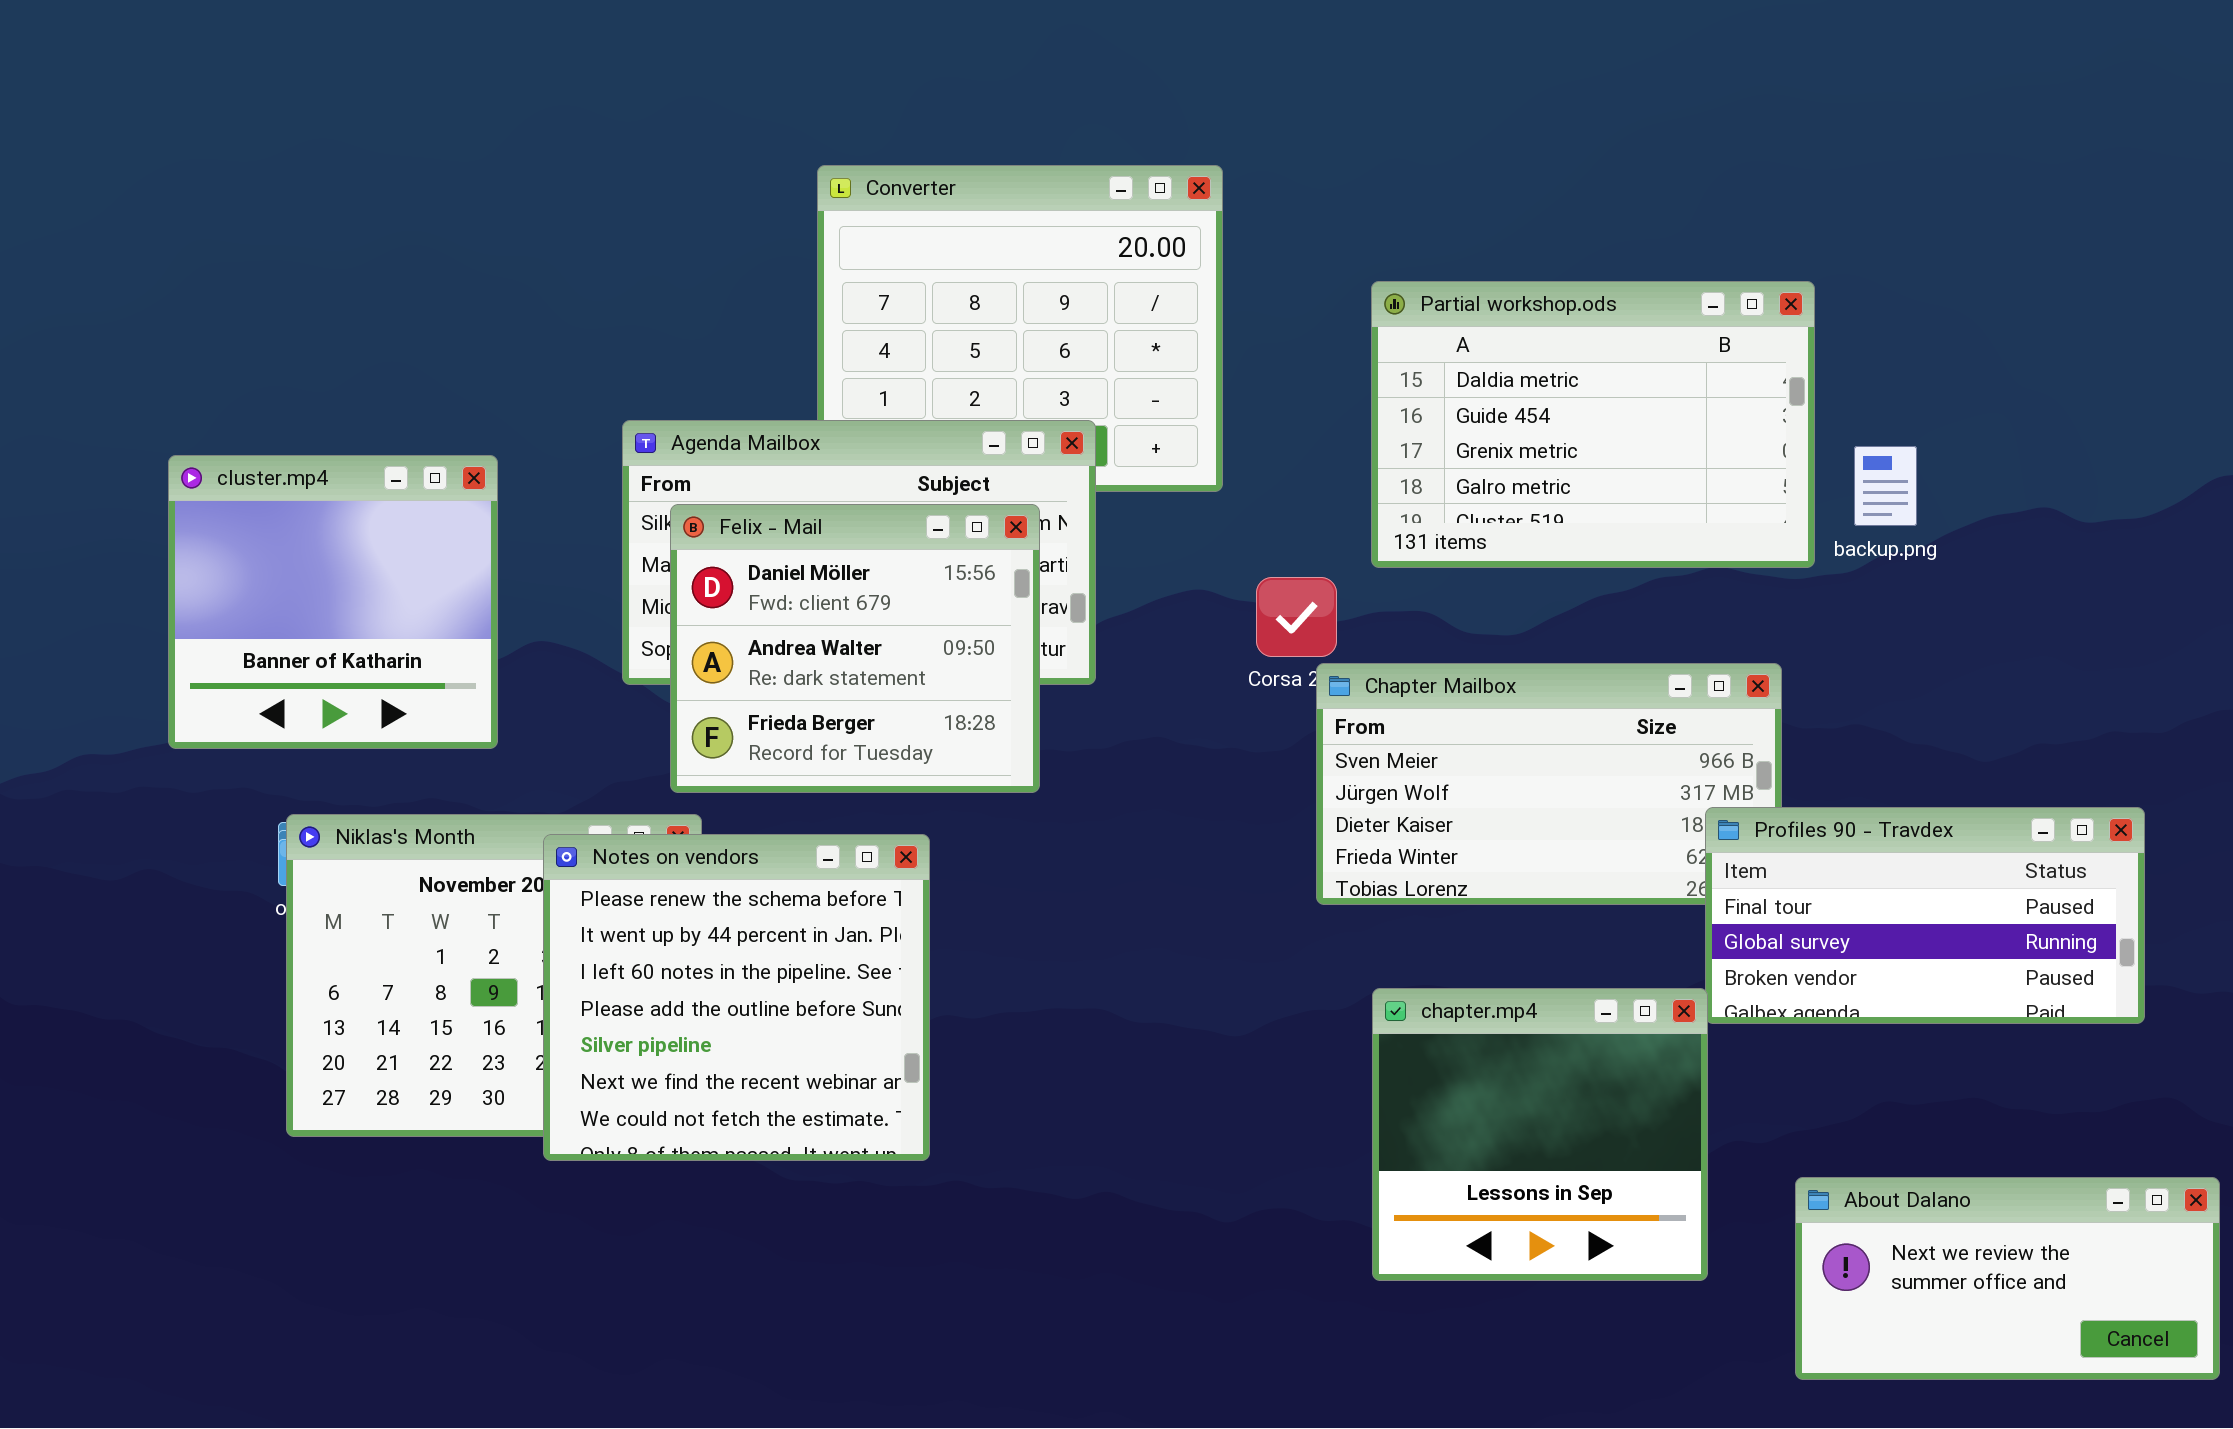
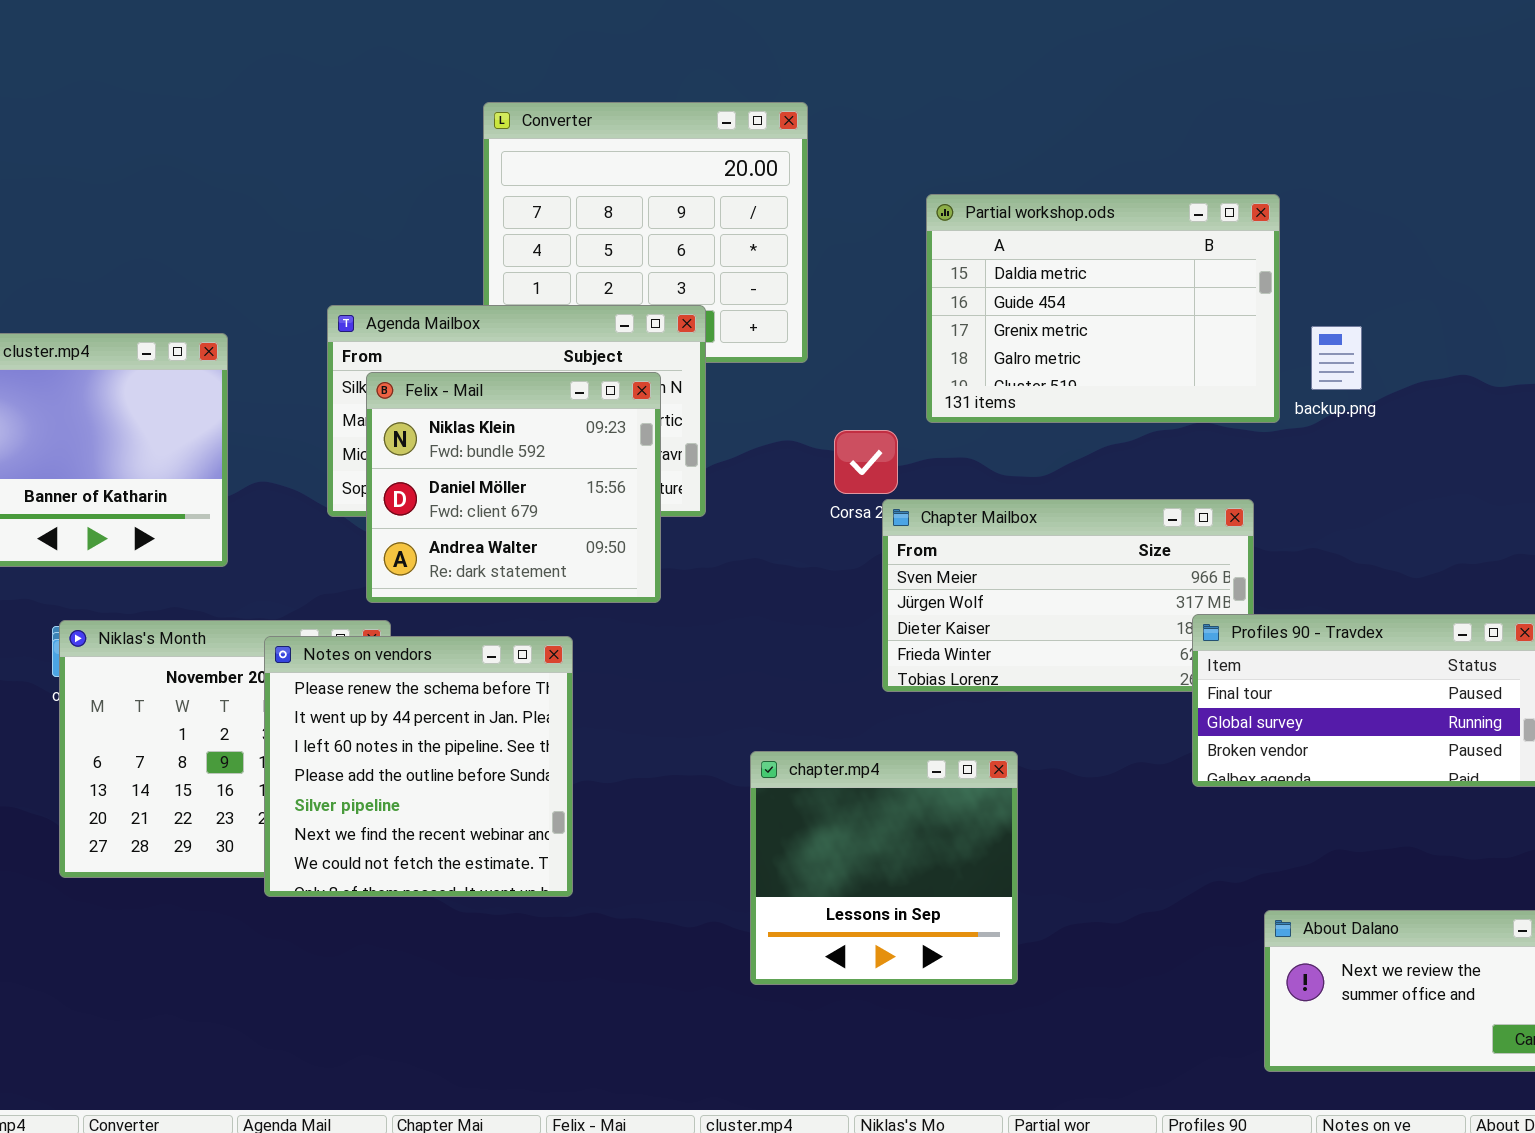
Felix - Mail: [670,504,1040,793] -> [366,372,661,603], scrolled up 1 row
chapter.mp4: [1372,988,1708,1281] -> [750,751,1018,985], moved

